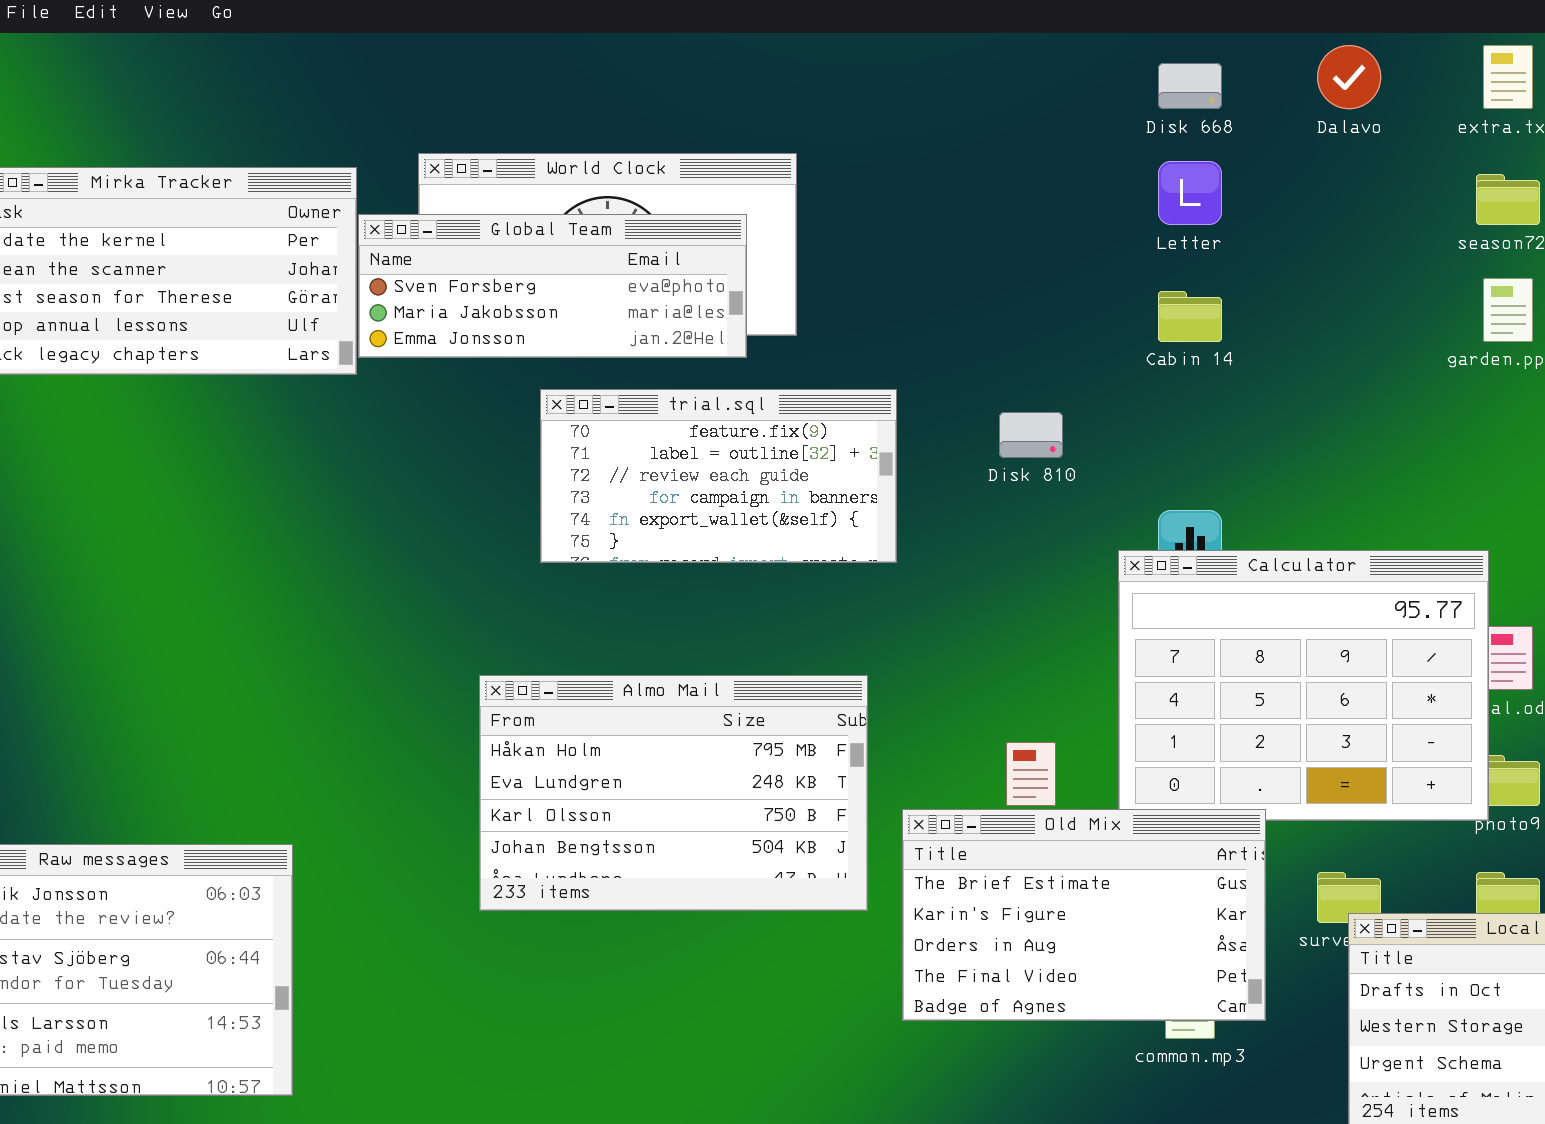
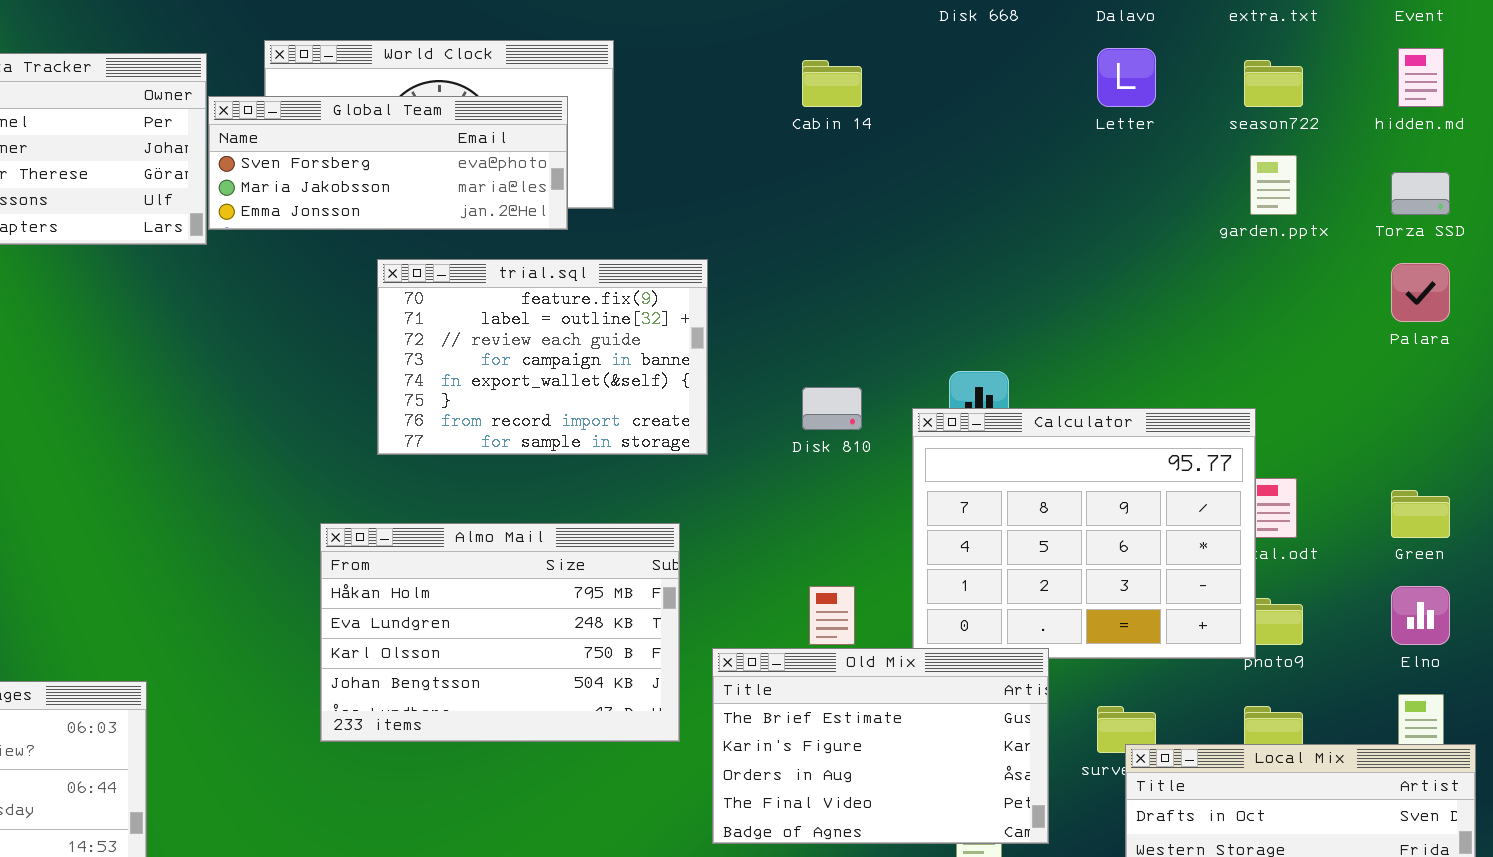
Letter: [1158,161,1222,225] -> [1097,48,1156,107], moved
Cabin 14: [1158,291,1222,342] -> [802,60,862,107], moved
trial.sql: [540,389,897,563] -> [377,259,708,455], resized
Disk 810: [999,412,1063,458] -> [802,387,862,430], moved

